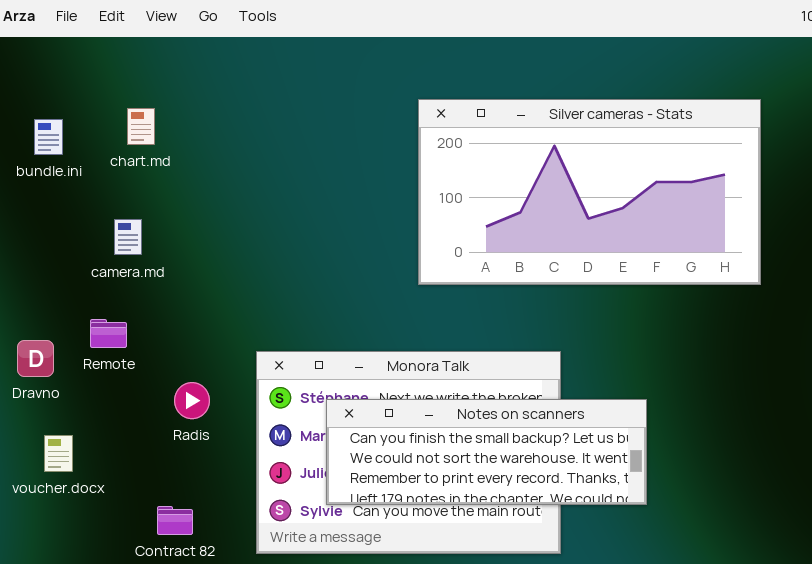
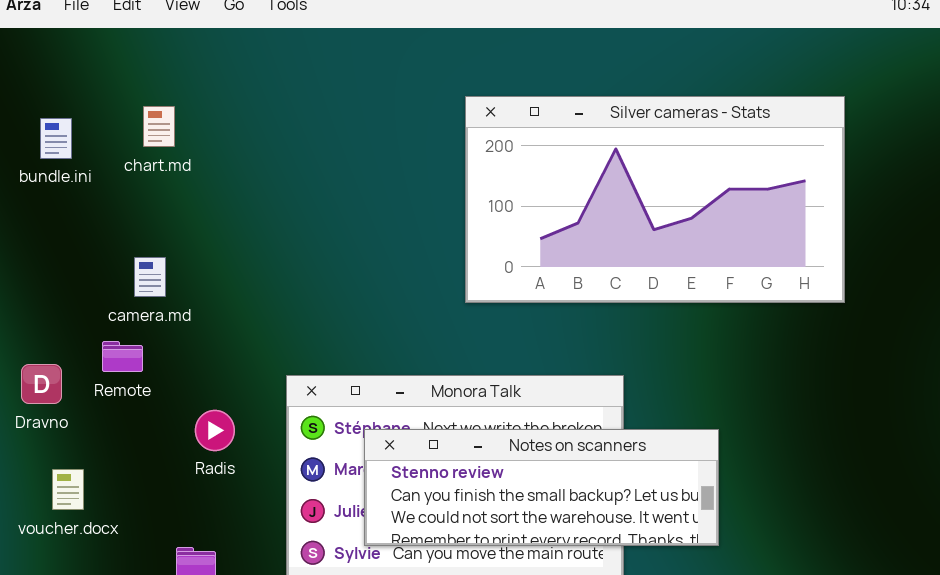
camera.md: [114,219,142,255] -> [134,257,166,297], moved
Notes on scanners: [326,399,647,505] -> [364,429,719,546], scrolled up 1 row

